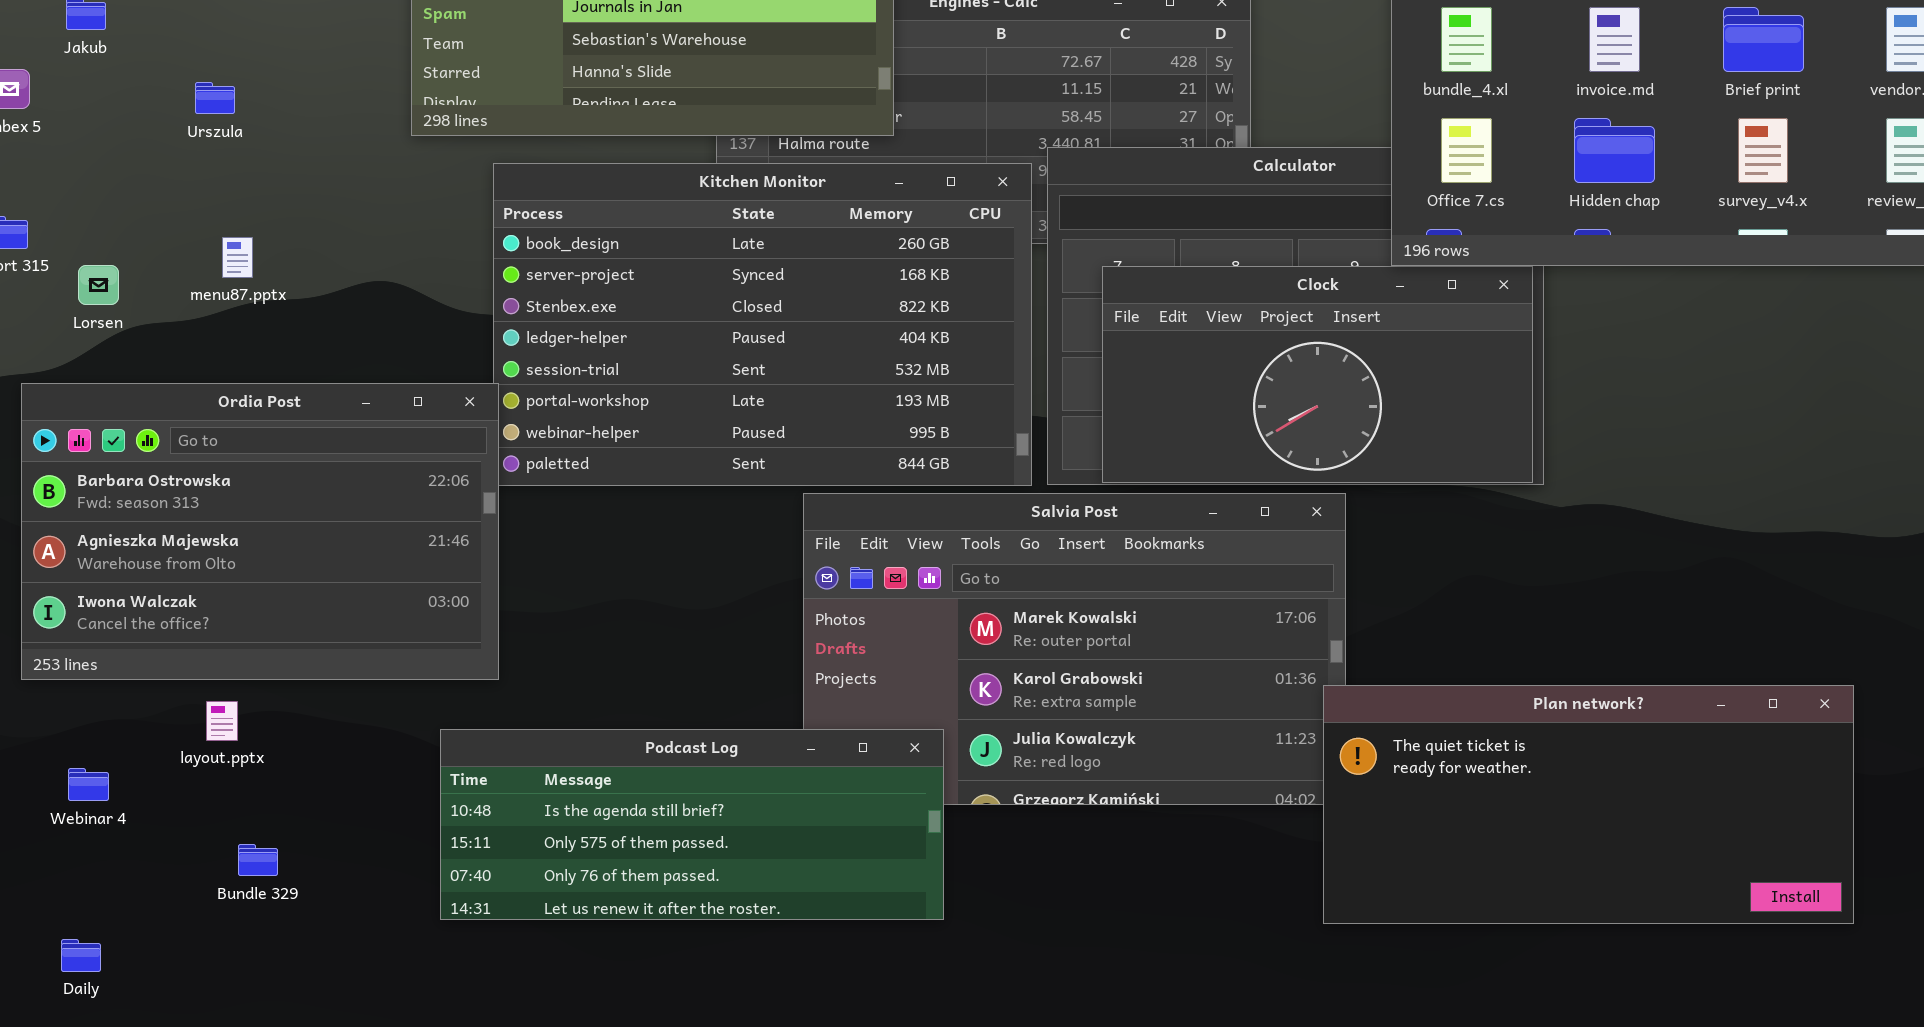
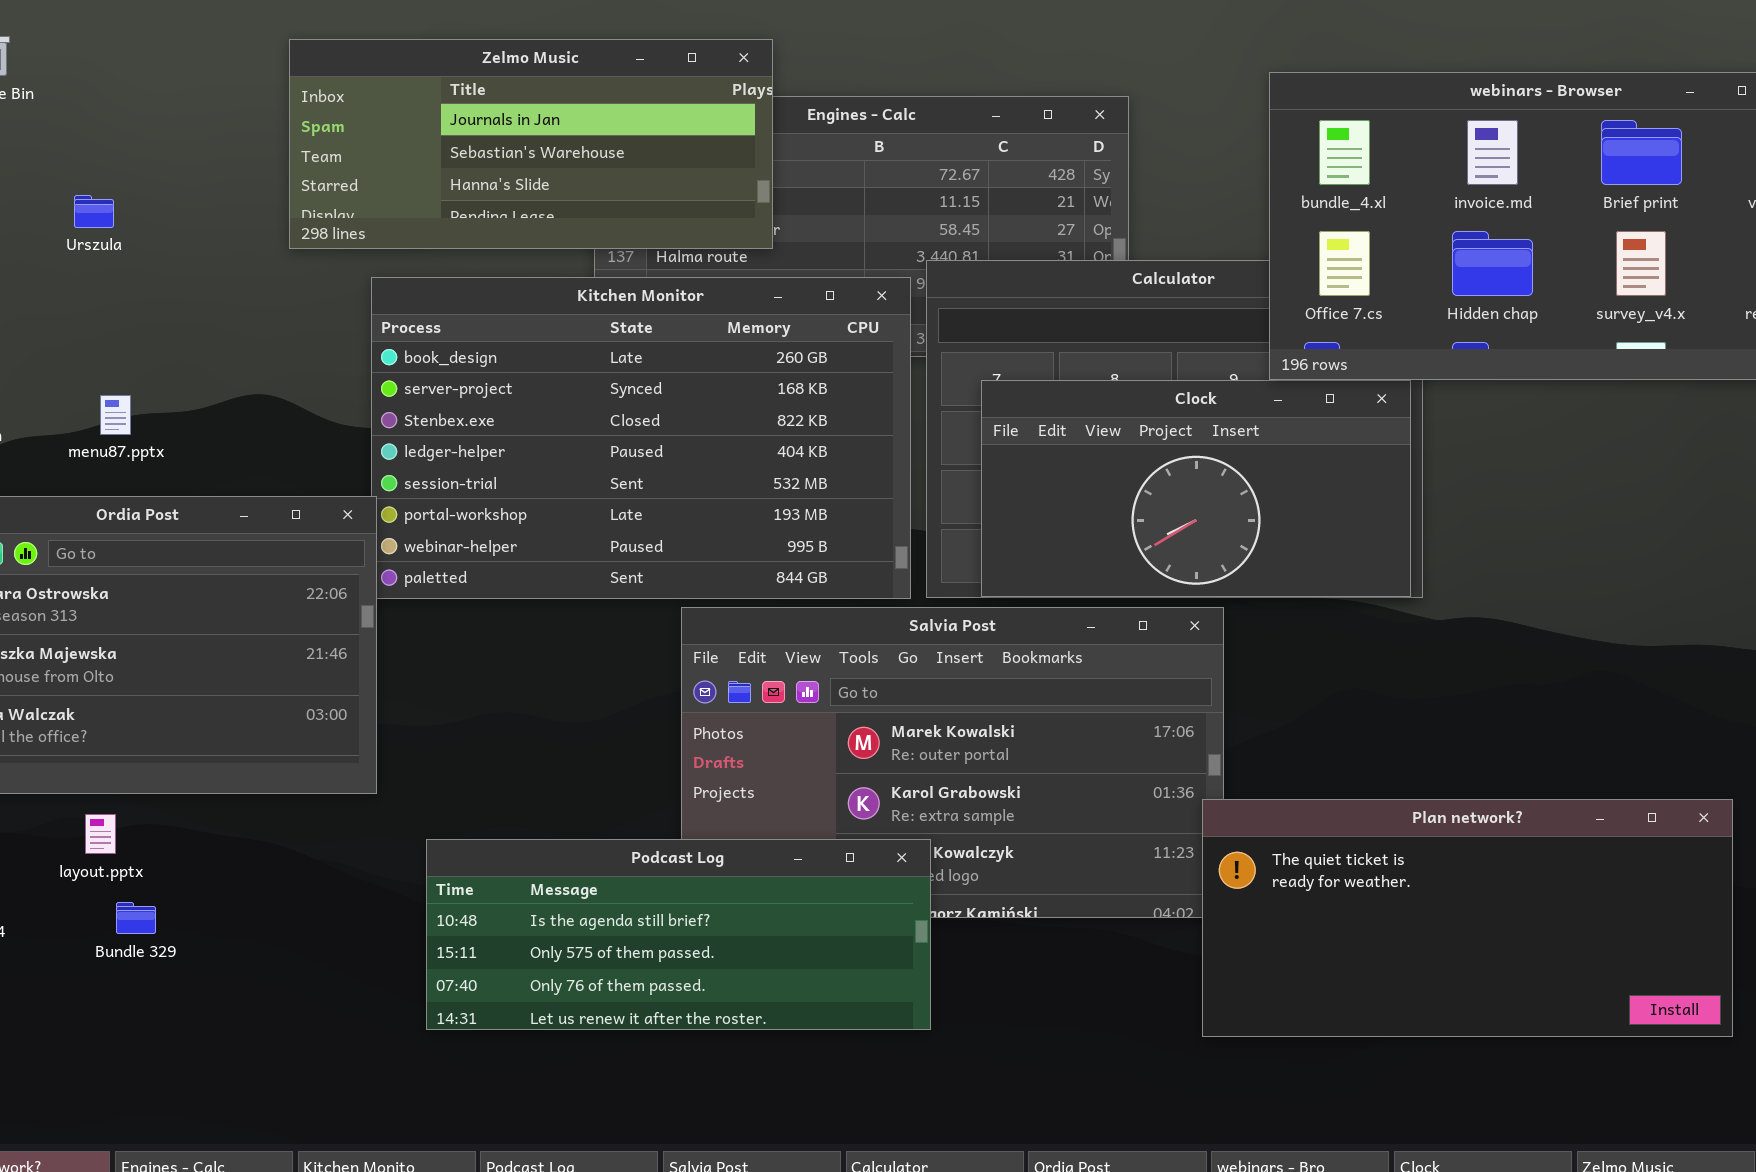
menu87.pptx: [222,237,253,278] -> [100,395,131,435], moved
Podcast Log: [440,729,944,920] -> [426,839,931,1030], moved
Bundle 329: [238,844,278,876] -> [116,902,156,934], moved

